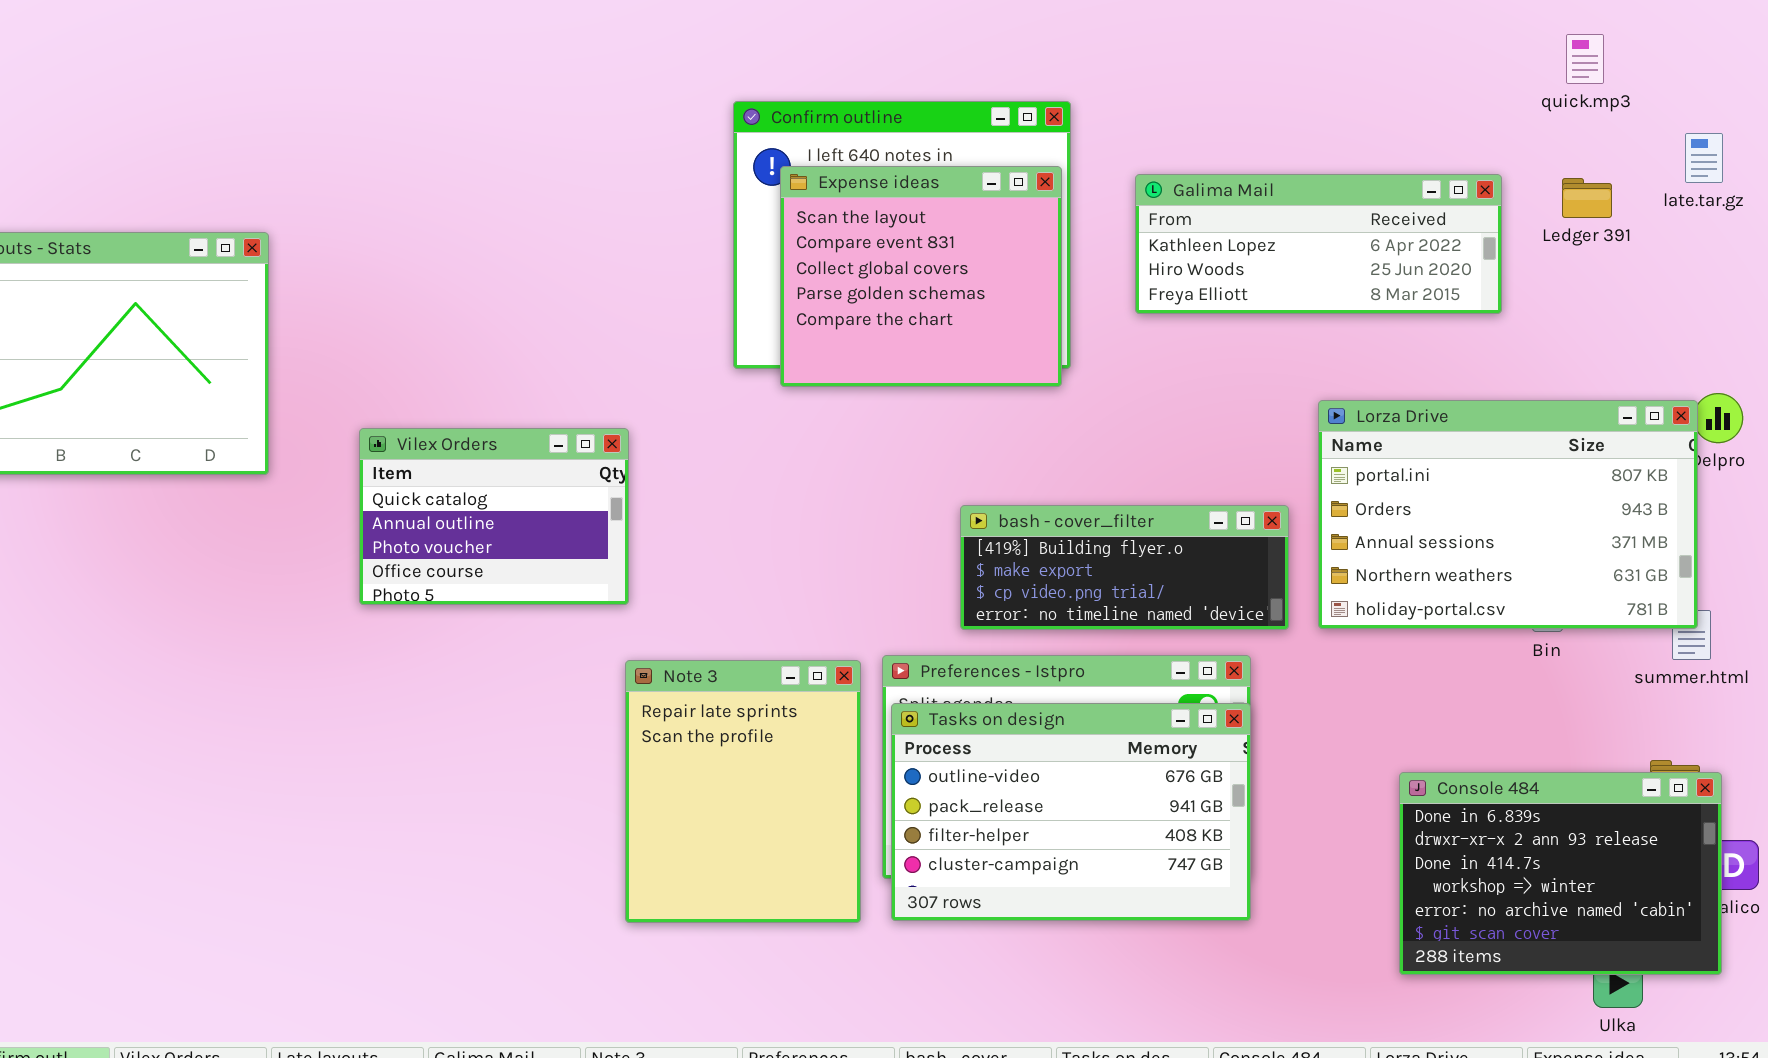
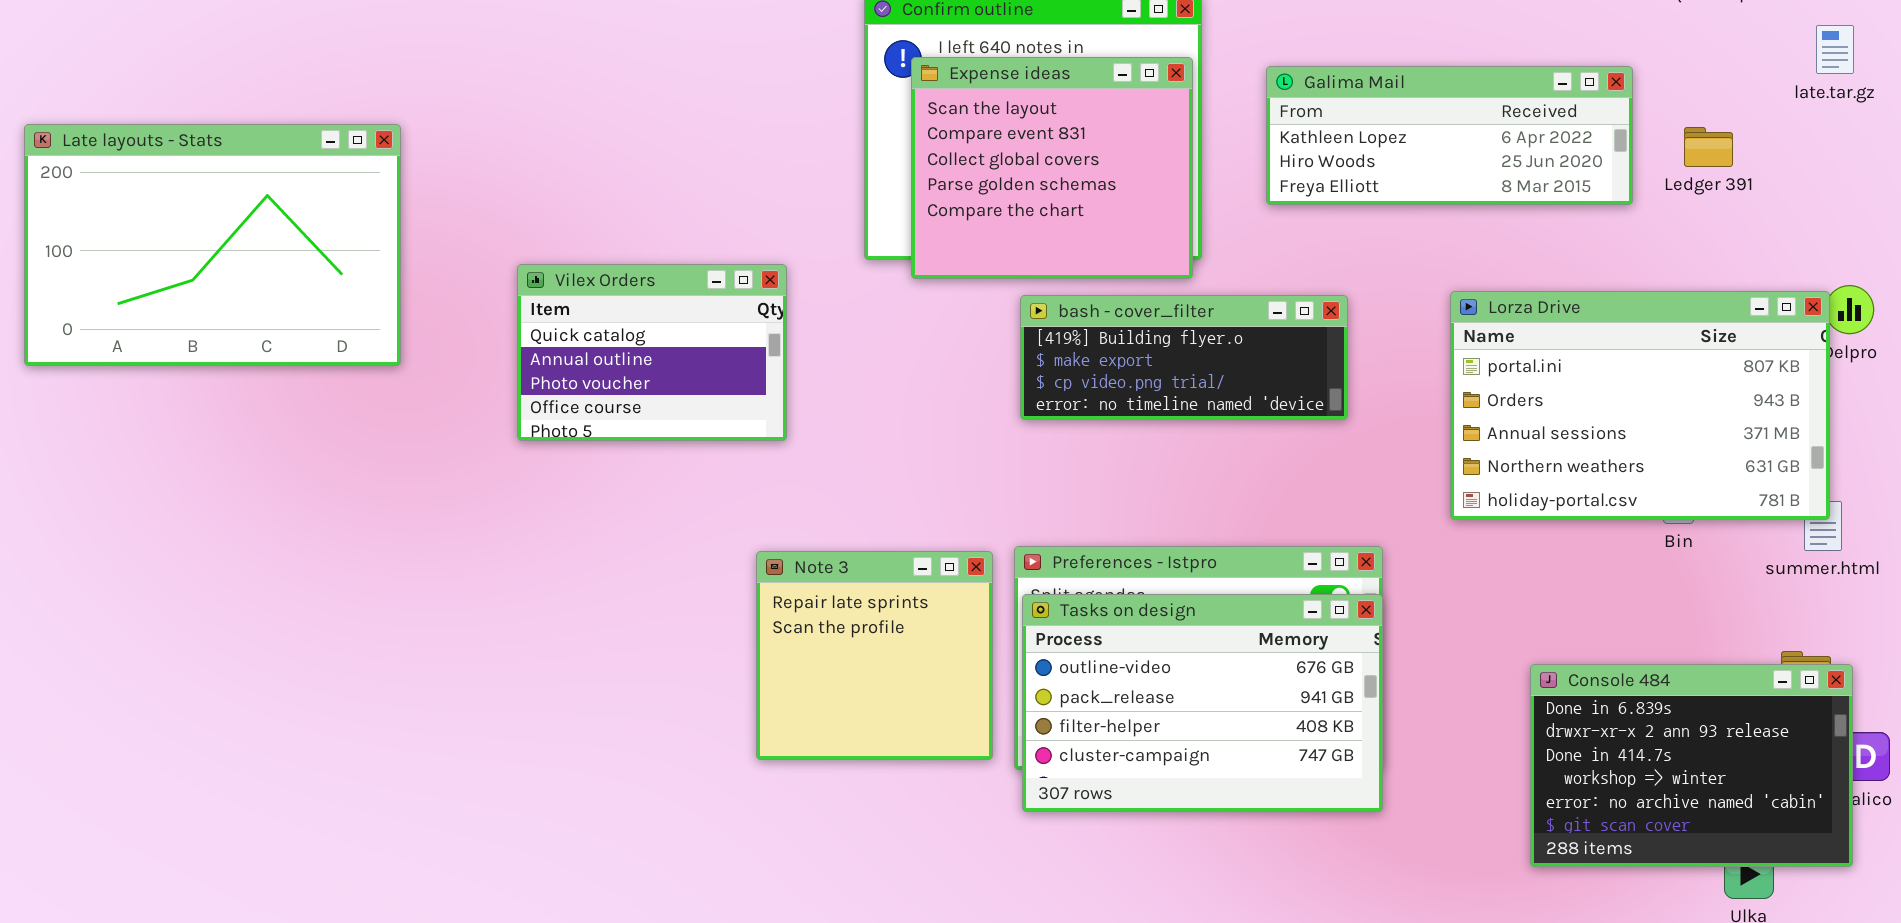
Ledger 391: [1562,178,1612,218] -> [1684,127,1733,167], moved
Vilex Orders: [359,428,629,605] -> [517,264,787,441], moved
bash - cover_filter: [960,505,1289,630] -> [1020,295,1348,420], moved
Note 3: [625,660,861,923] -> [756,551,993,760], resized

